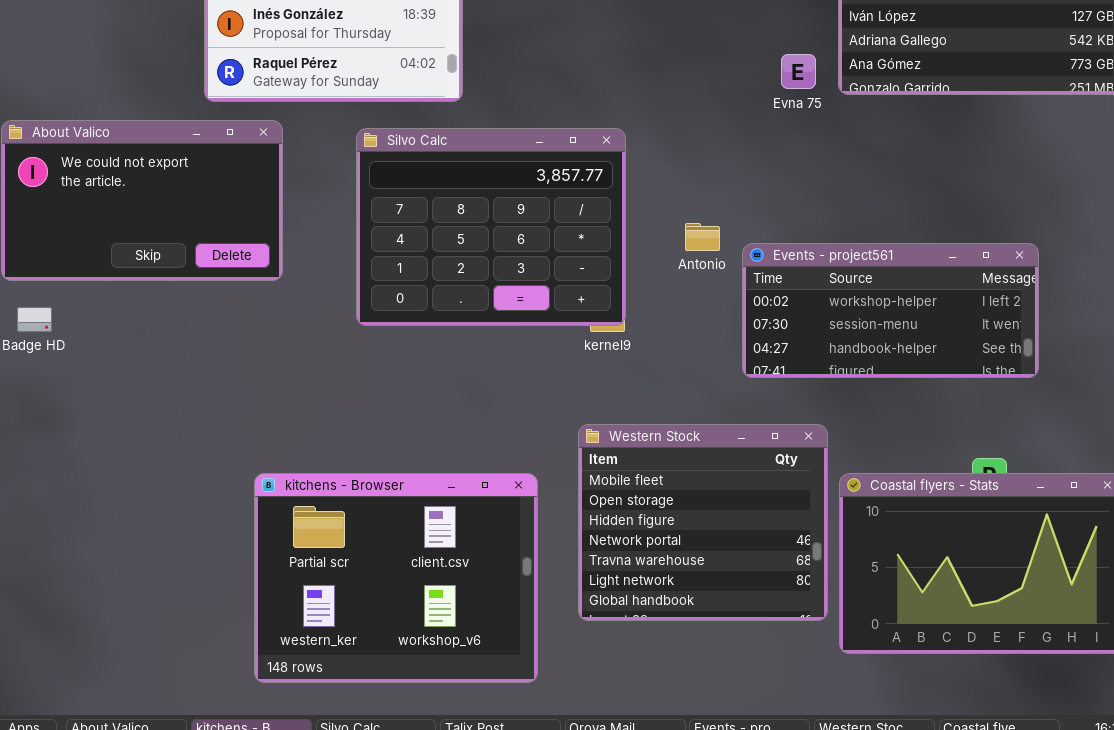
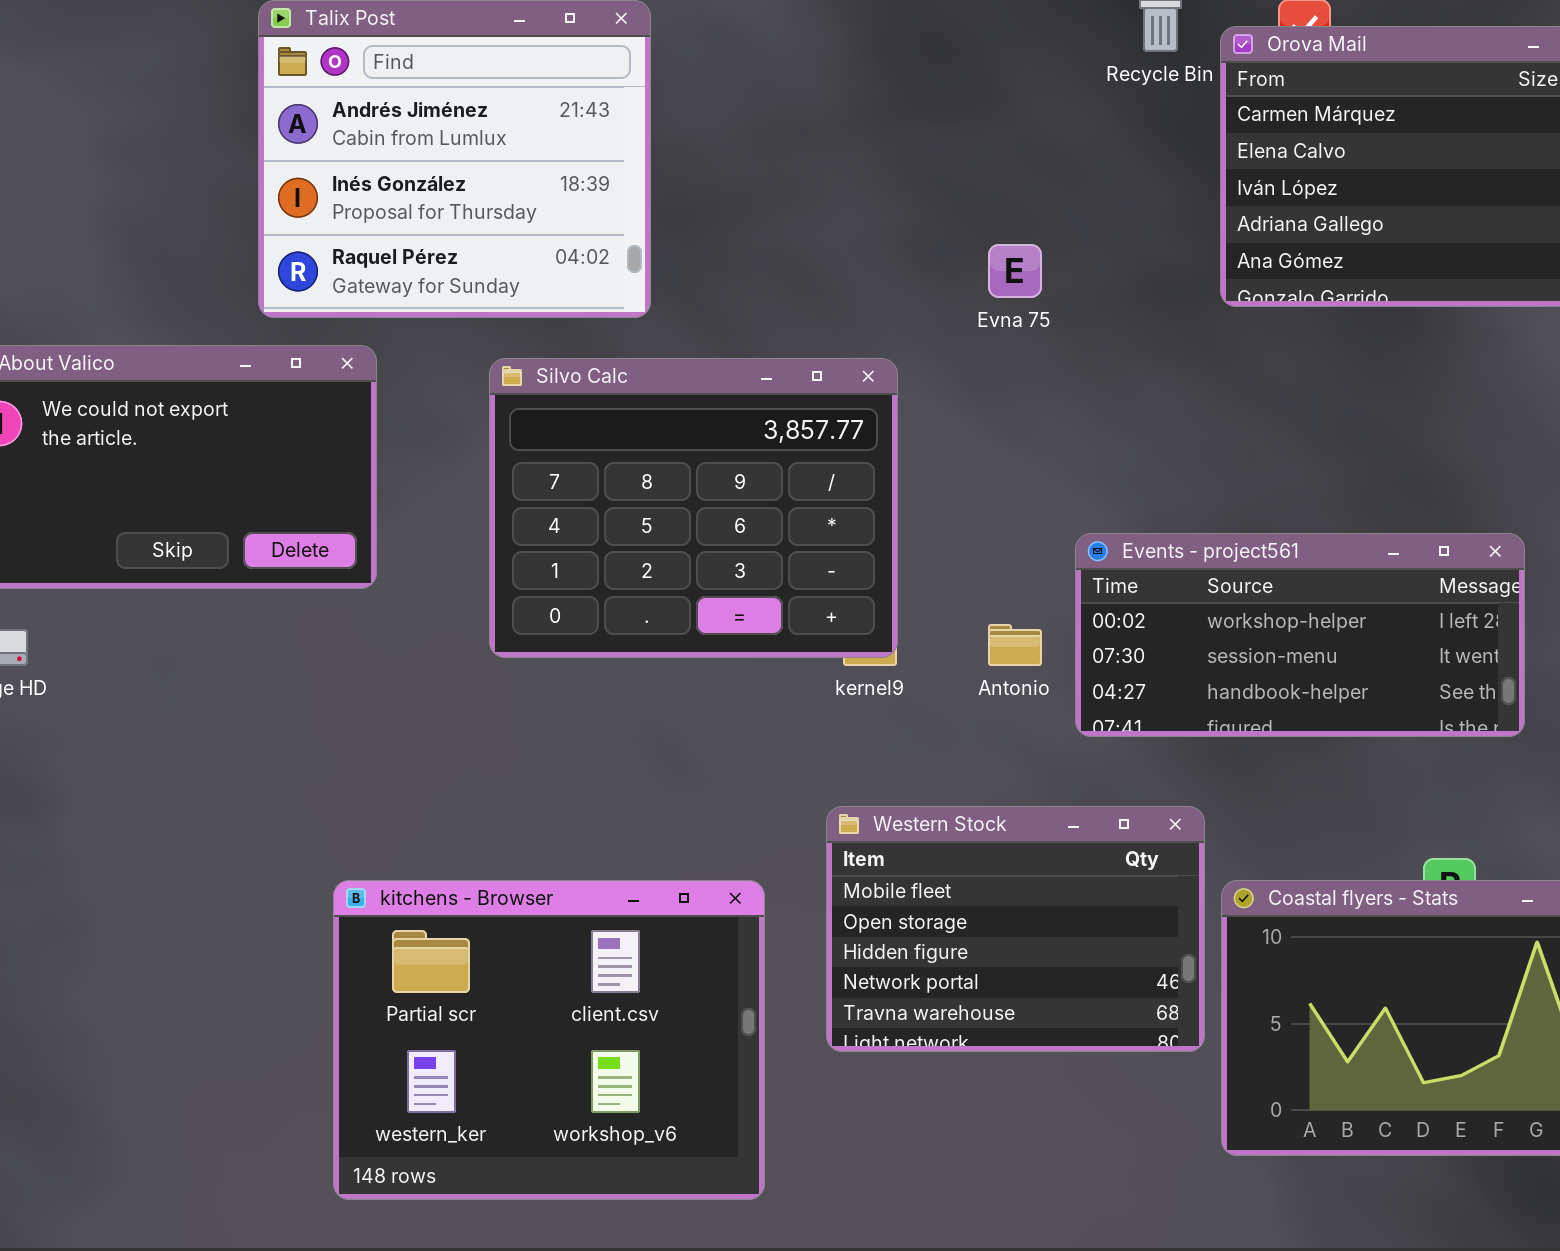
Evna 75: [781,54,816,89] -> [988,244,1042,298], moved
Antonio: [685,223,720,251] -> [988,624,1042,666], moved
Western Stock: [578,424,828,621] -> [826,806,1205,1052], resized

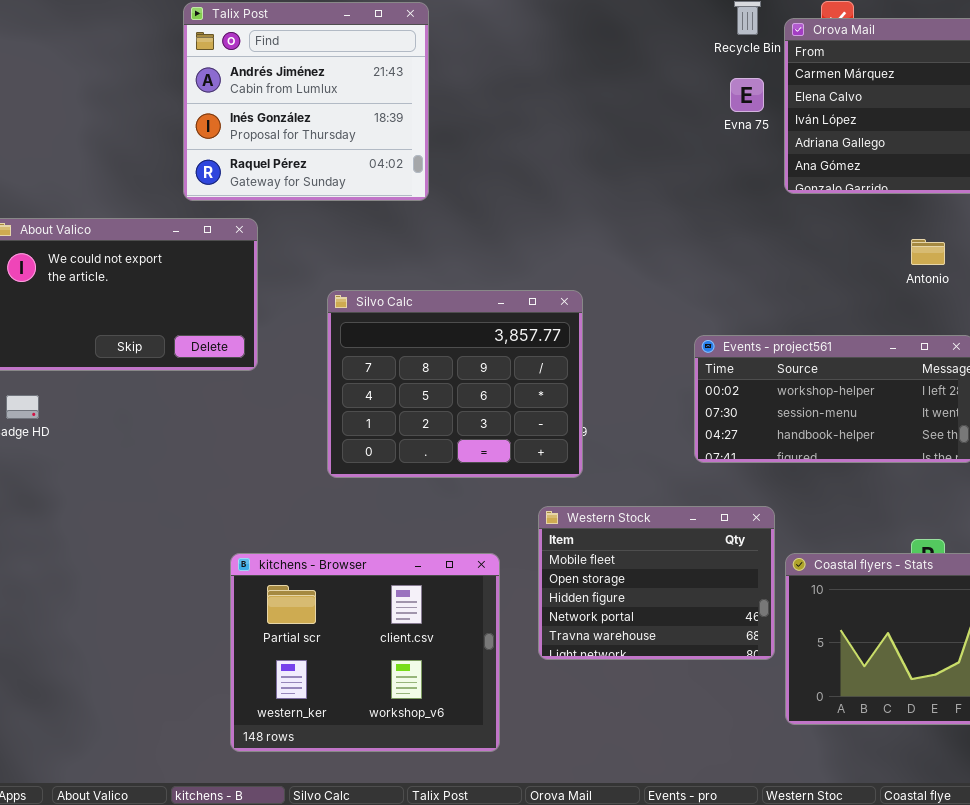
Evna 75: [988,244,1042,298] -> [730,78,764,112], moved
Silvo Calc: [489,358,898,658] -> [327,290,583,478], moved
Antonio: [988,624,1042,666] -> [911,239,945,265], moved

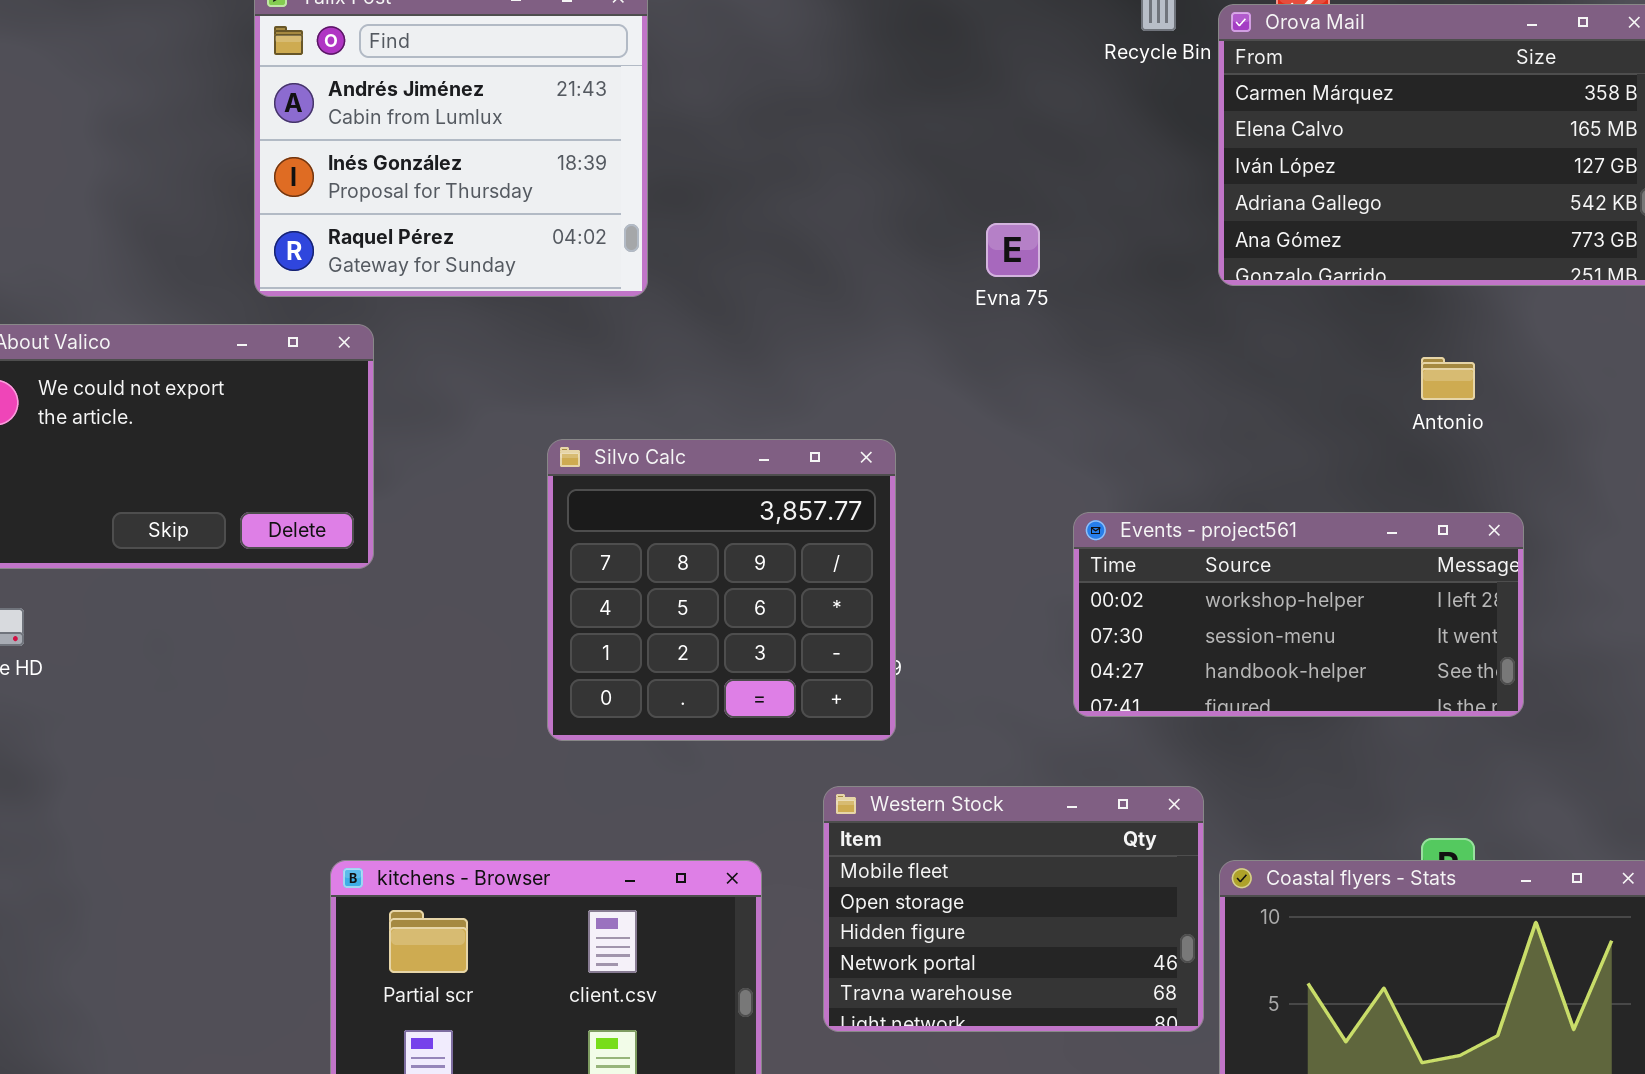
Evna 75: [730,78,764,112] -> [986,223,1040,277], moved
Silvo Calc: [327,290,583,478] -> [547,439,896,741], resized

